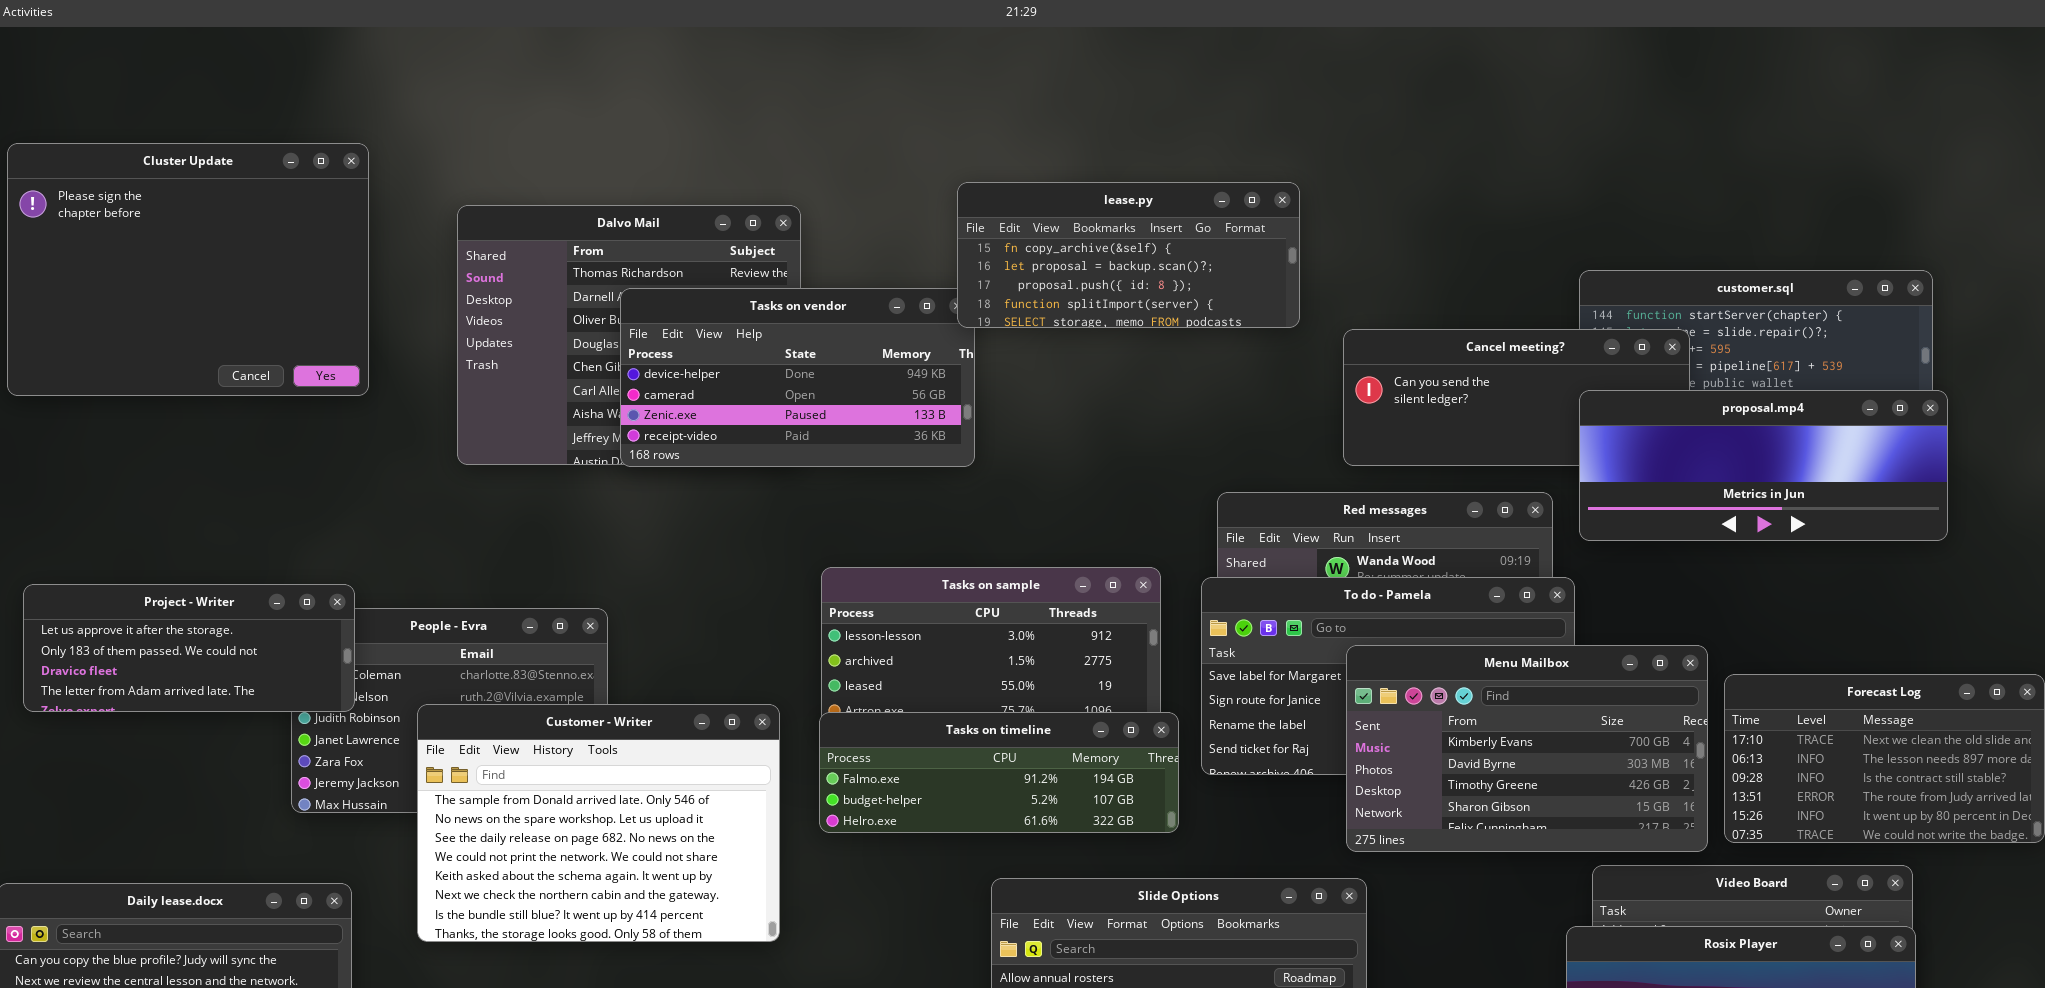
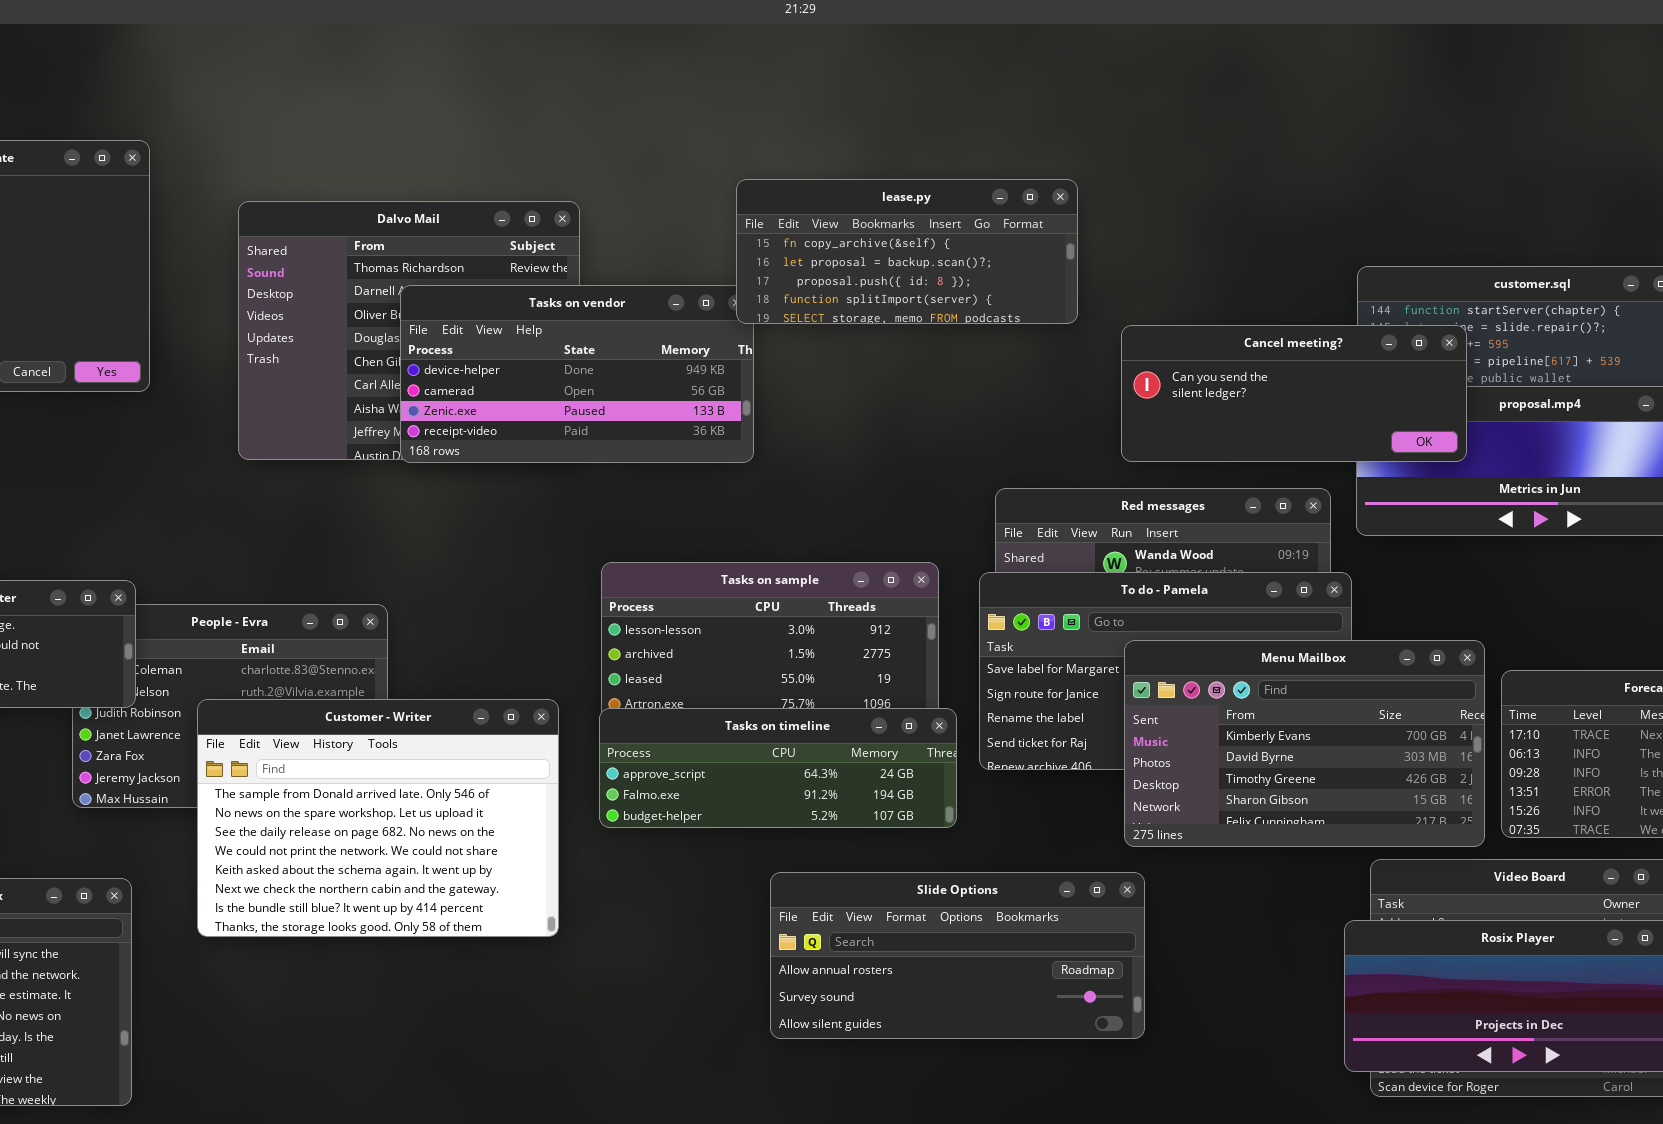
Cancel meeting?: [1343,329,1690,466] -> [1121,325,1467,462], raised
Tasks on timeline: [819,712,1179,833] -> [599,708,957,828], scrolled up 1 row

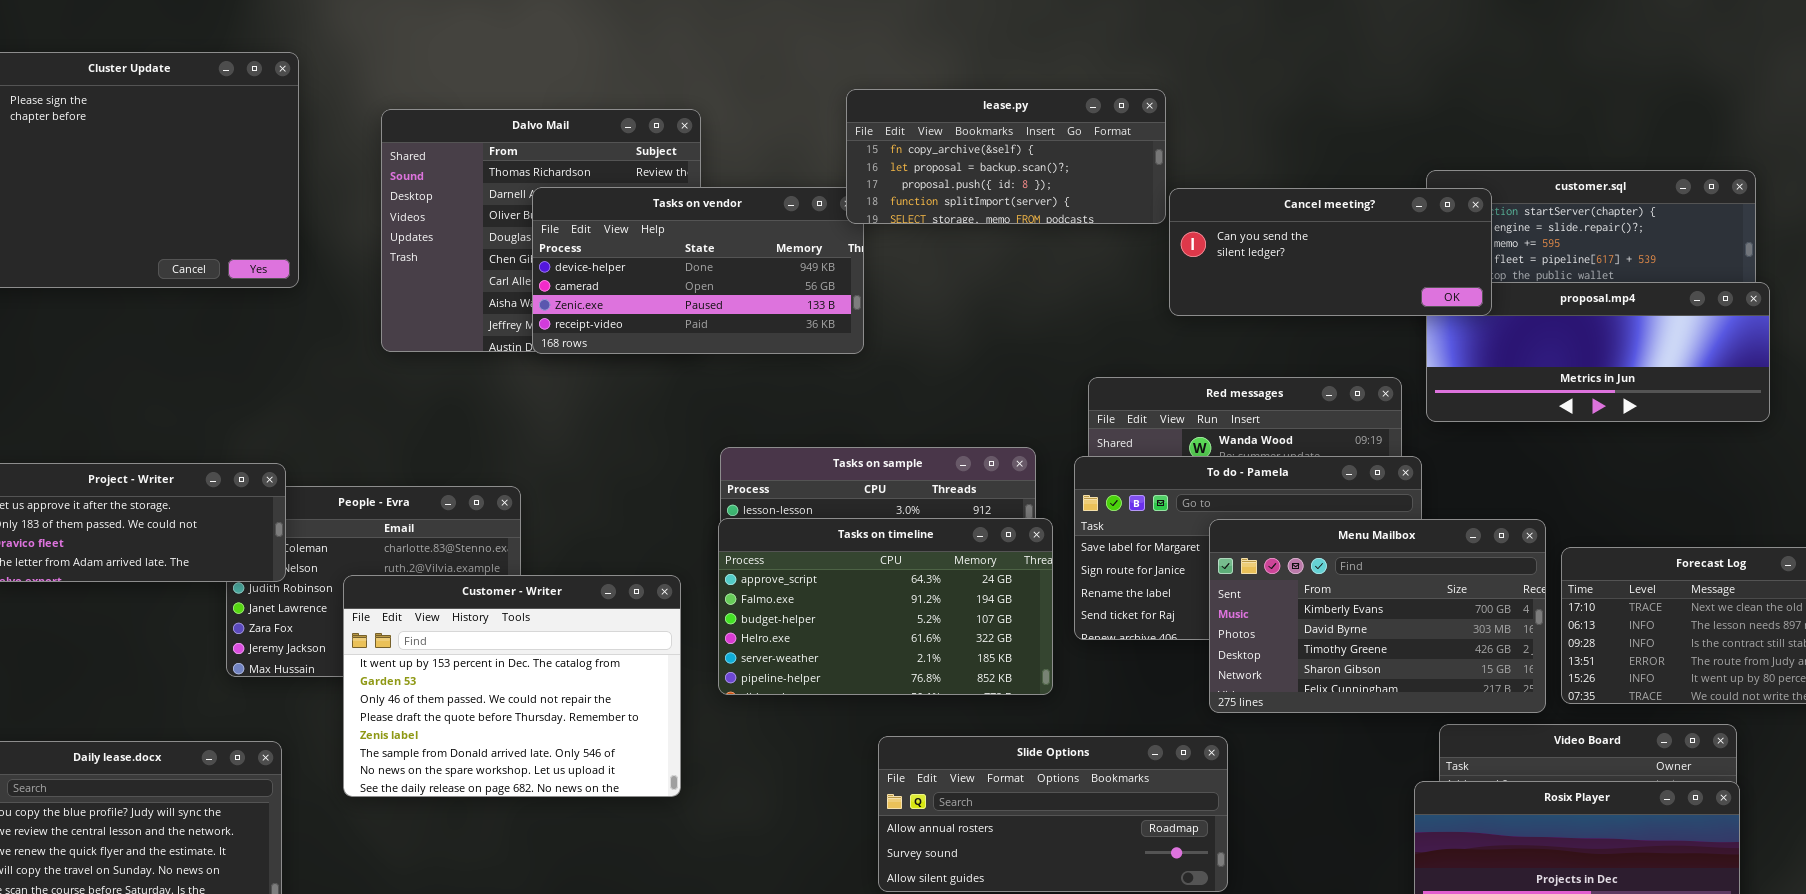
Cancel meeting?: [1121,325,1467,462] -> [1169,188,1492,316], moved
Customer - Writer: [197,699,559,937] -> [343,575,681,797], scrolled up 5 rows
Tasks on timeline: [599,708,957,828] -> [718,518,1053,695], resized

